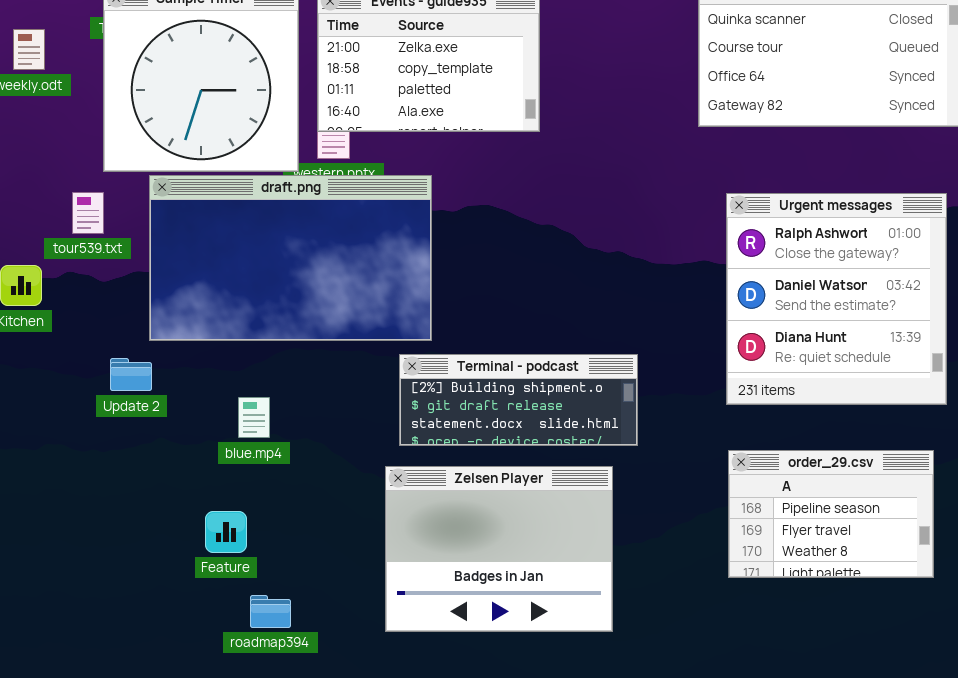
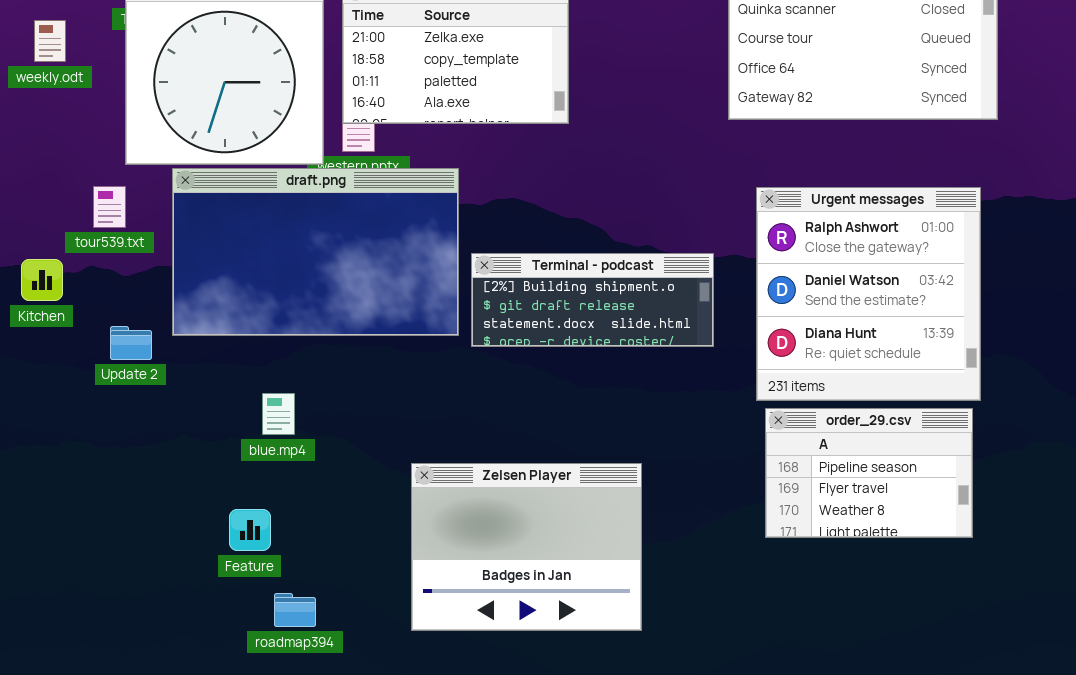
Terminal - podcast: [399,354,638,446] -> [471,253,714,347], moved
Update 2: [110,358,152,391] -> [110,326,152,360], moved
order_29.csv: [728,450,934,578] -> [765,408,973,538], moved

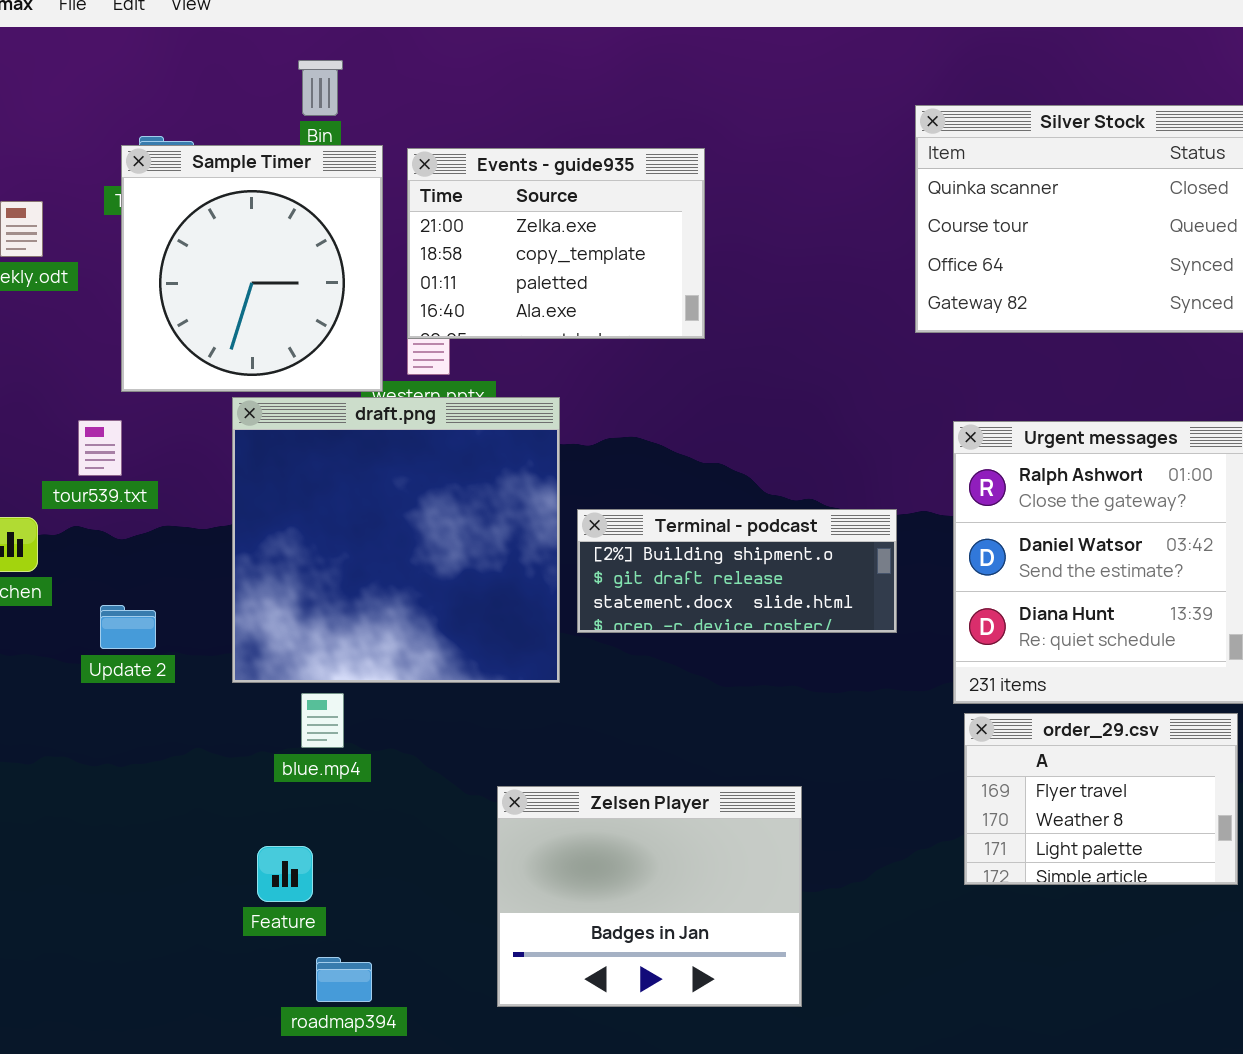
draft.png: [172,168,459,336] -> [232,397,560,683], resized
order_29.csv: [765,408,973,538] -> [964,713,1238,885], scrolled down 1 row

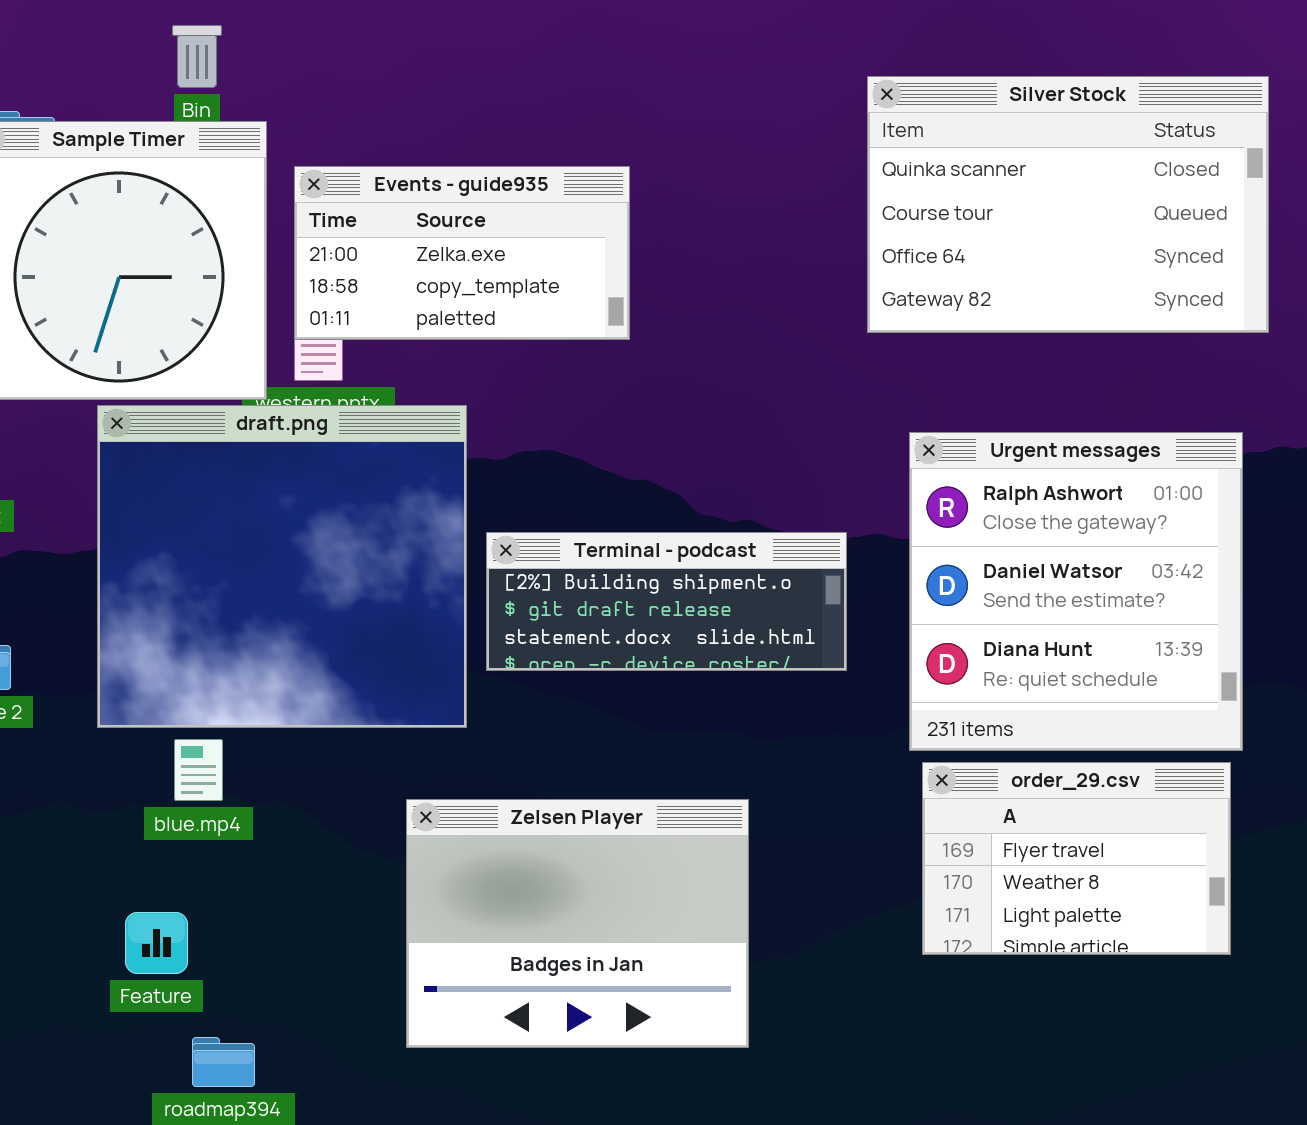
Events - guide935: [407,148,705,339] -> [294,166,630,340], resized
Zelsen Player: [497,786,802,1007] -> [406,799,749,1048], moved

